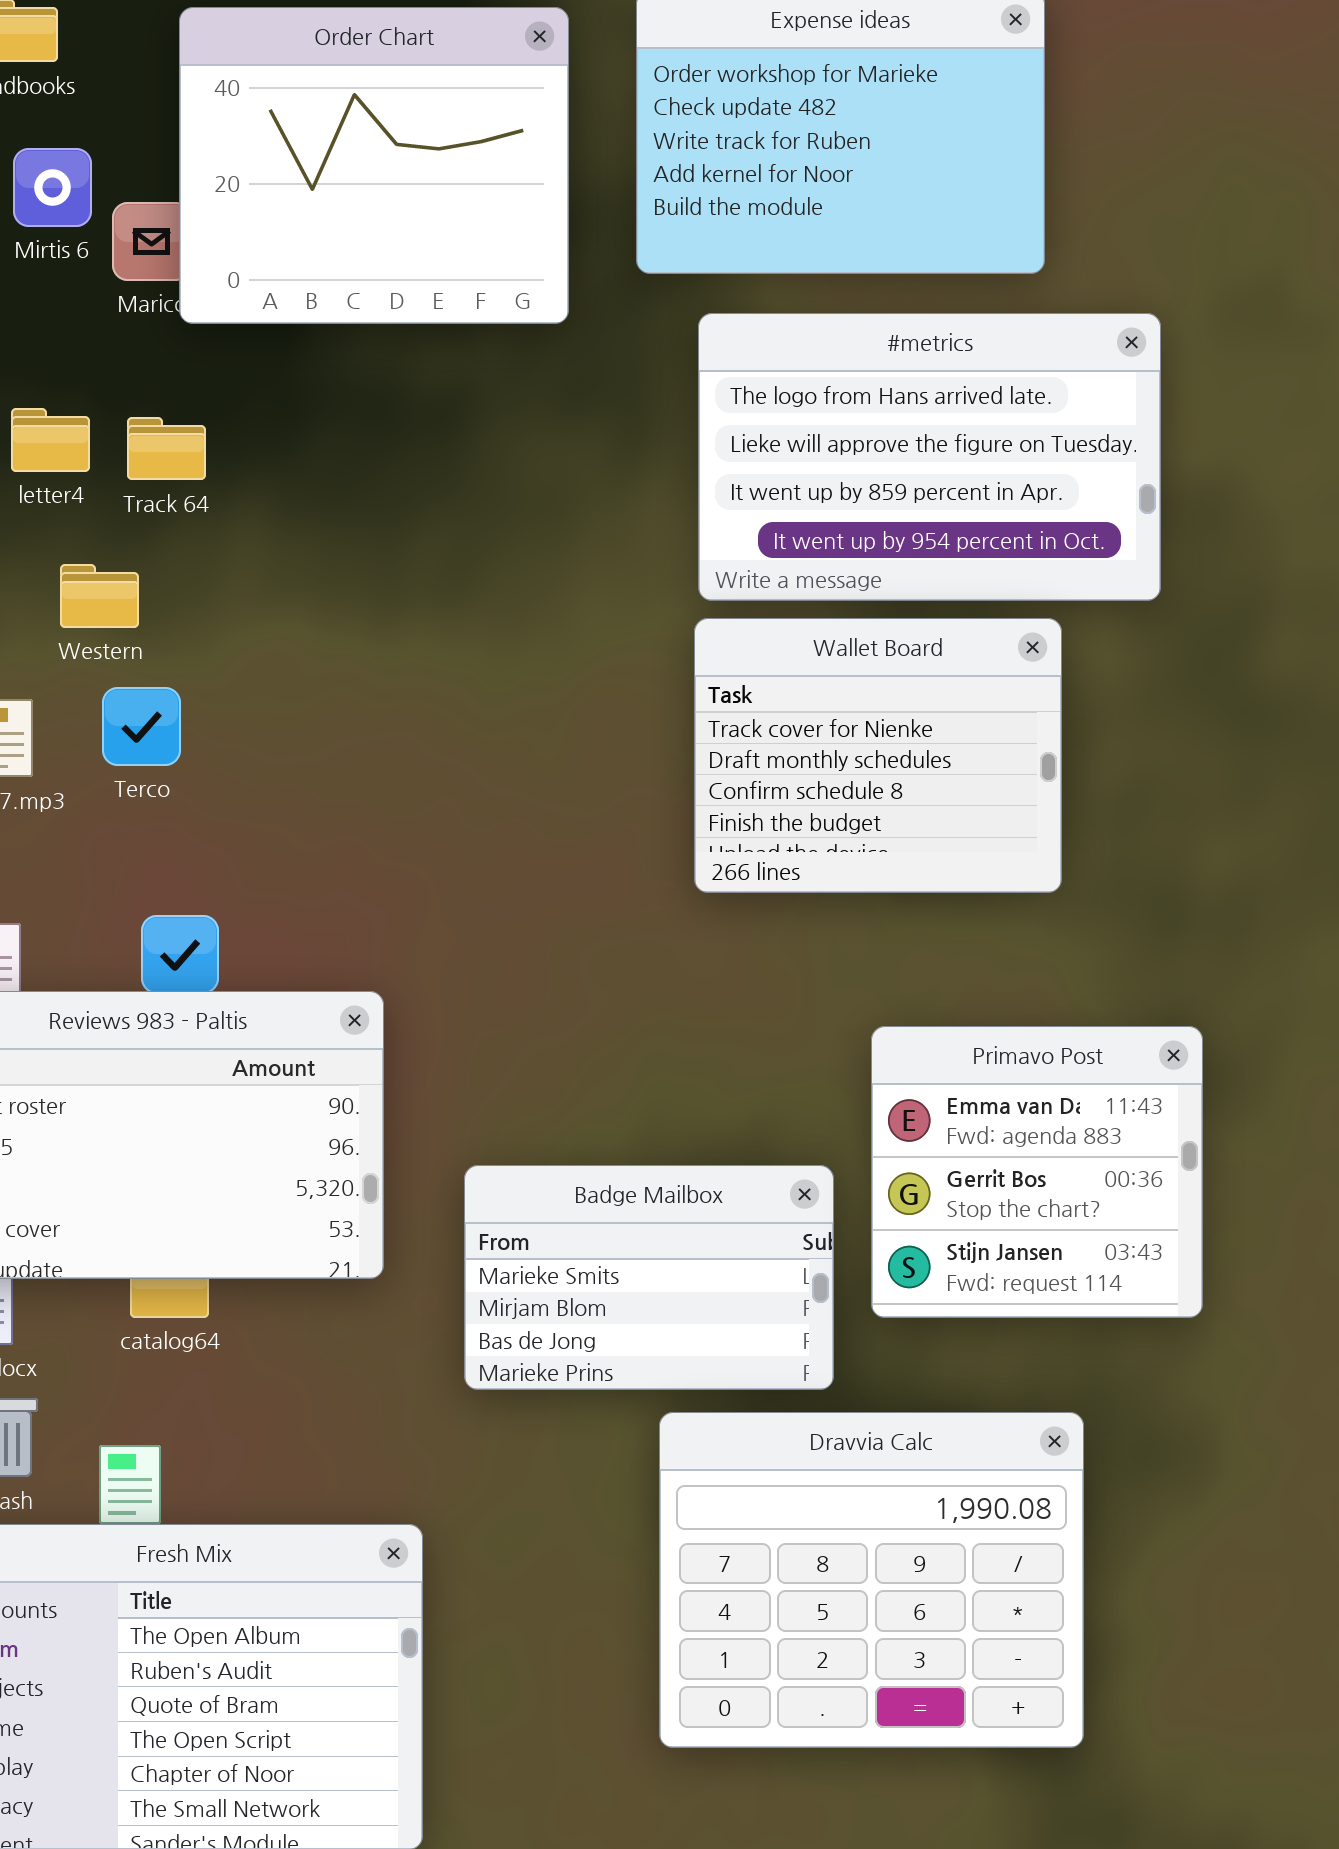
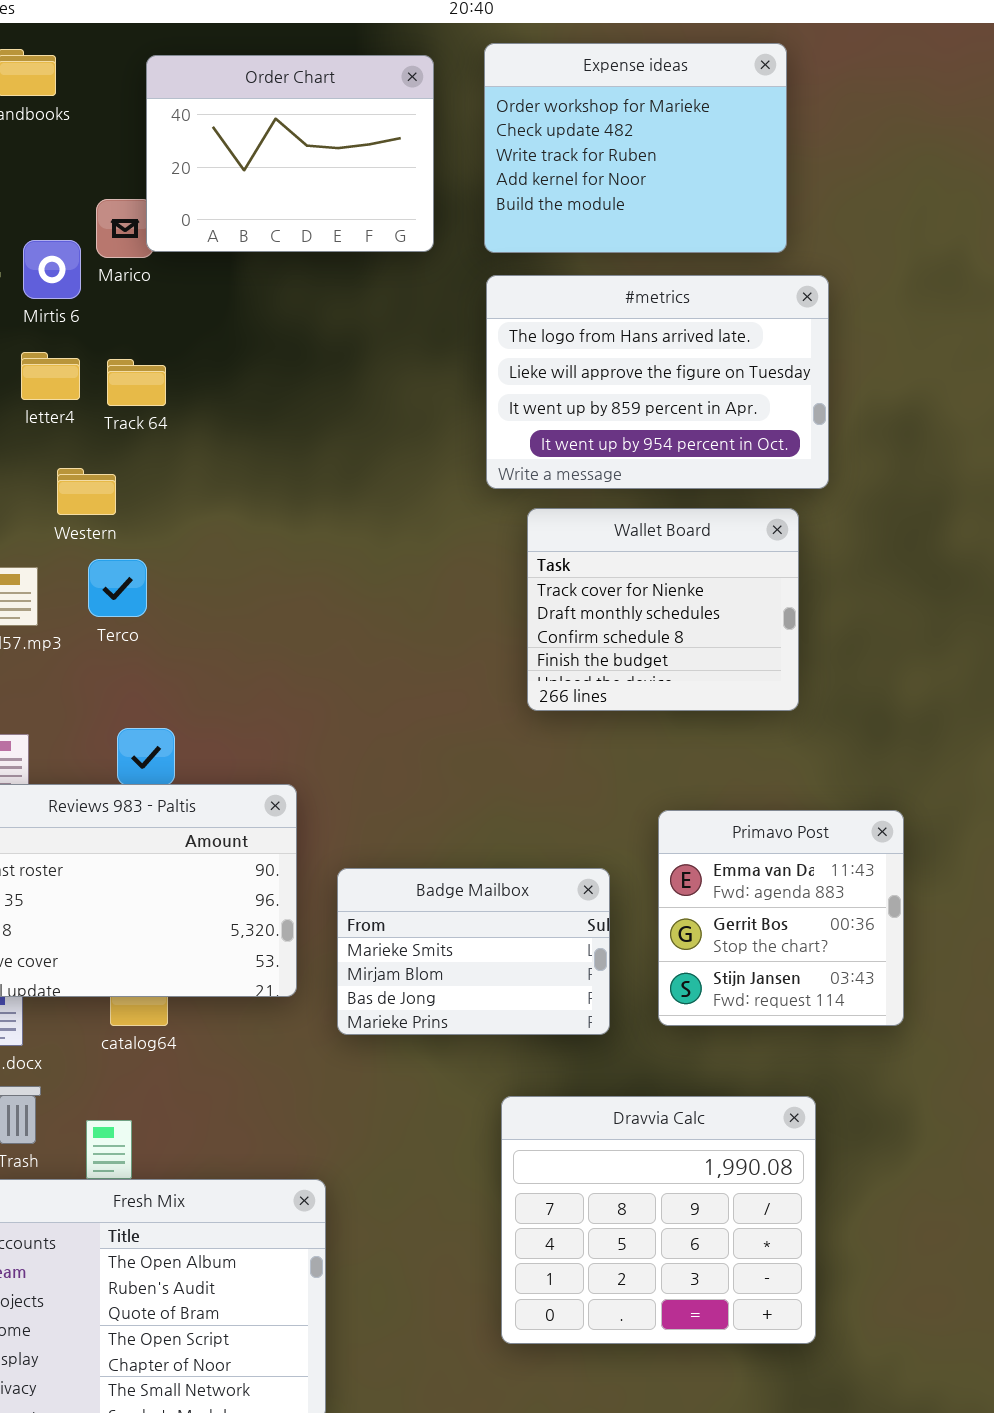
Order Chart: [179,7,569,324] -> [146,55,434,252], resized
Mirtis 6: [13,148,92,227] -> [23,240,81,299], moved
#metrics: [698,313,1161,601] -> [486,275,829,489], moved
Badge Mailbox: [464,1165,834,1390] -> [337,868,610,1035], moved

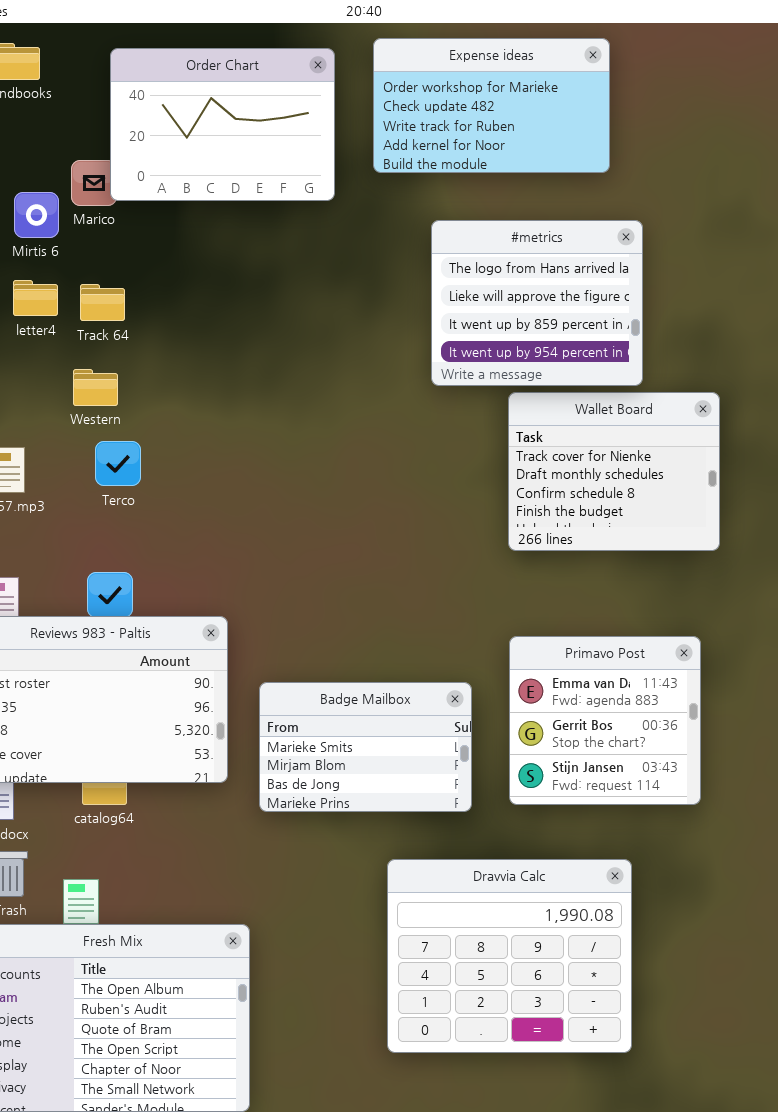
Expense ideas: [484,43,787,253] -> [373,38,610,173], resized
#metrics: [486,275,829,489] -> [431,220,643,386], resized
Western: [57,468,116,515] -> [73,369,118,406], moved
Wallet Board: [527,508,799,711] -> [508,392,720,551], moved
Terco: [88,559,147,617] -> [95,441,141,486], moved

